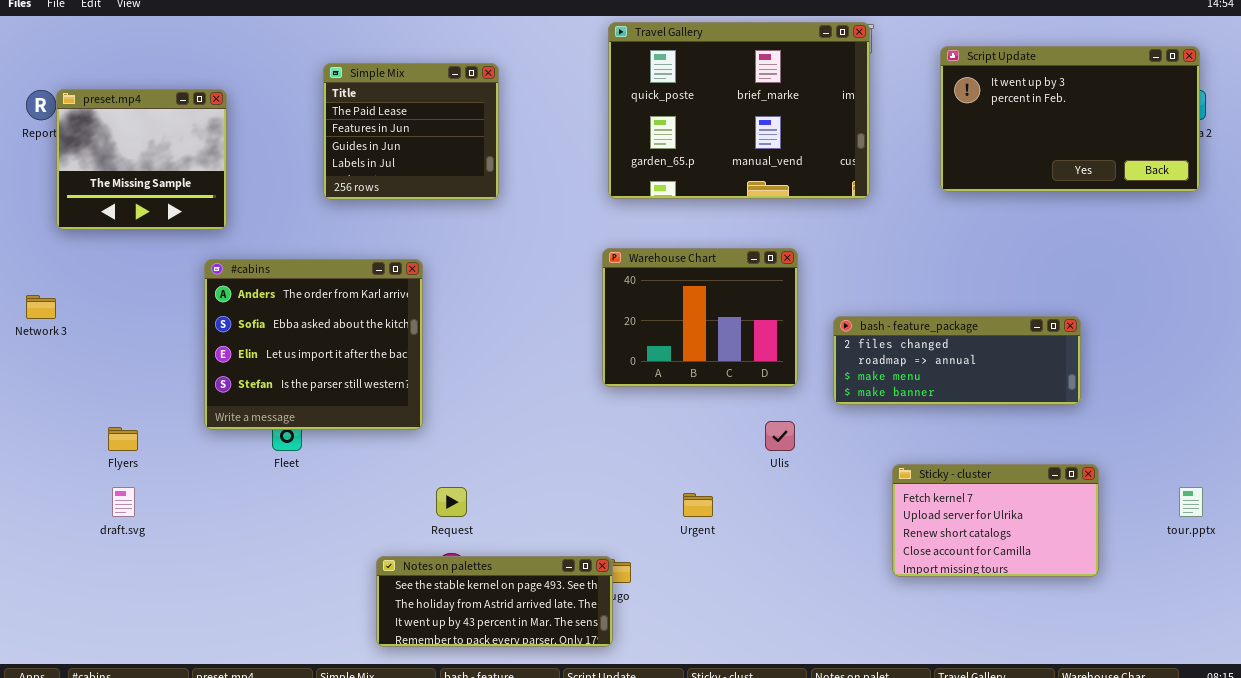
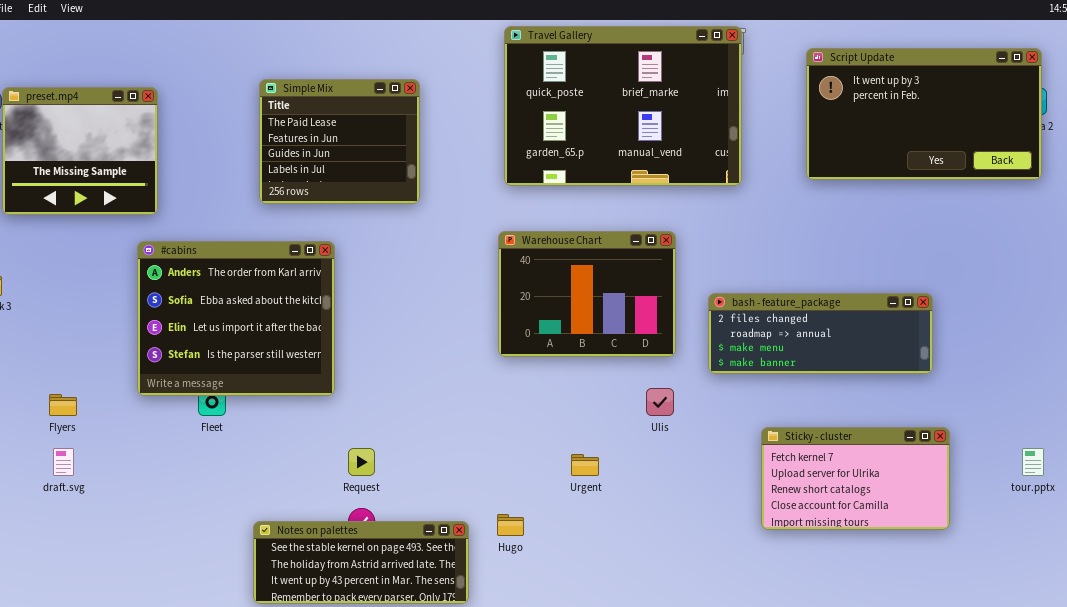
Simple Mix: [323,63,499,200] -> [259,79,420,204], moved
Notes on palettes: [376,556,613,647] -> [253,521,469,604], moved

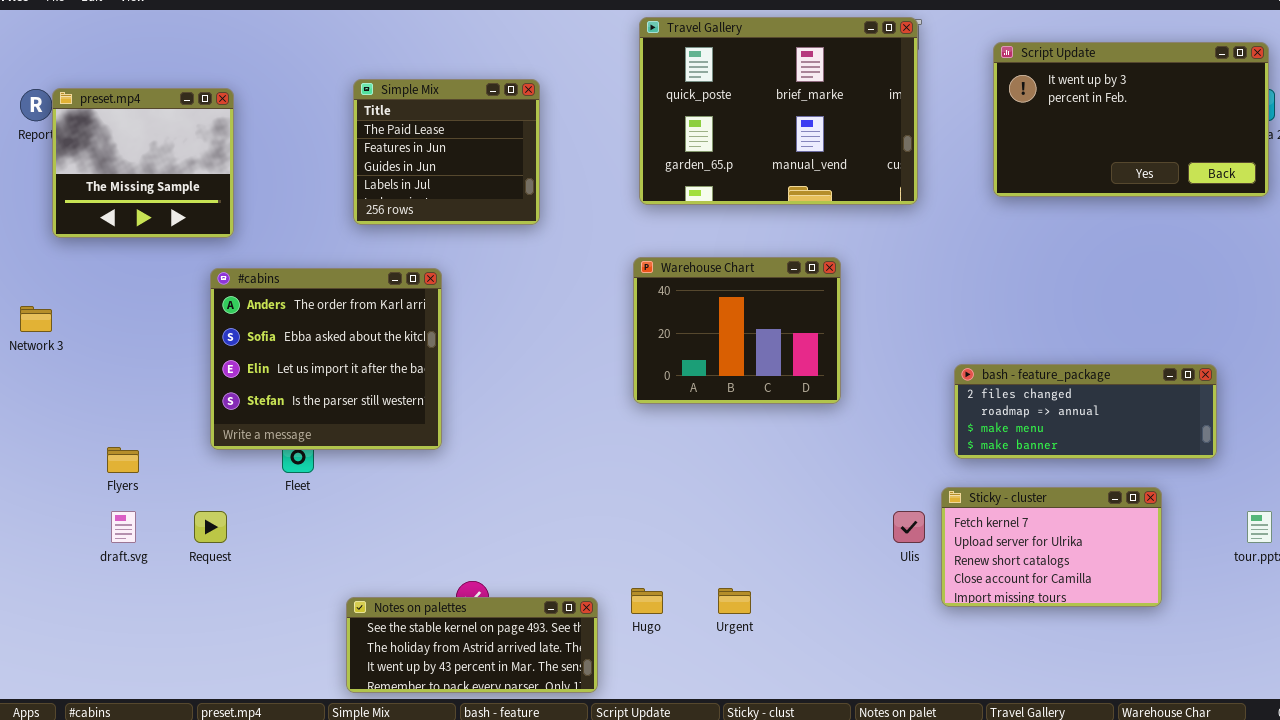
bash - feature_package: [708,293,933,374] -> [954,364,1217,459], moved
Ulis: [646,388,674,416] -> [893,511,925,543], moved
Request: [348,448,375,476] -> [194,511,227,543], moved
Urgent: [571,454,599,476] -> [718,588,751,614], moved

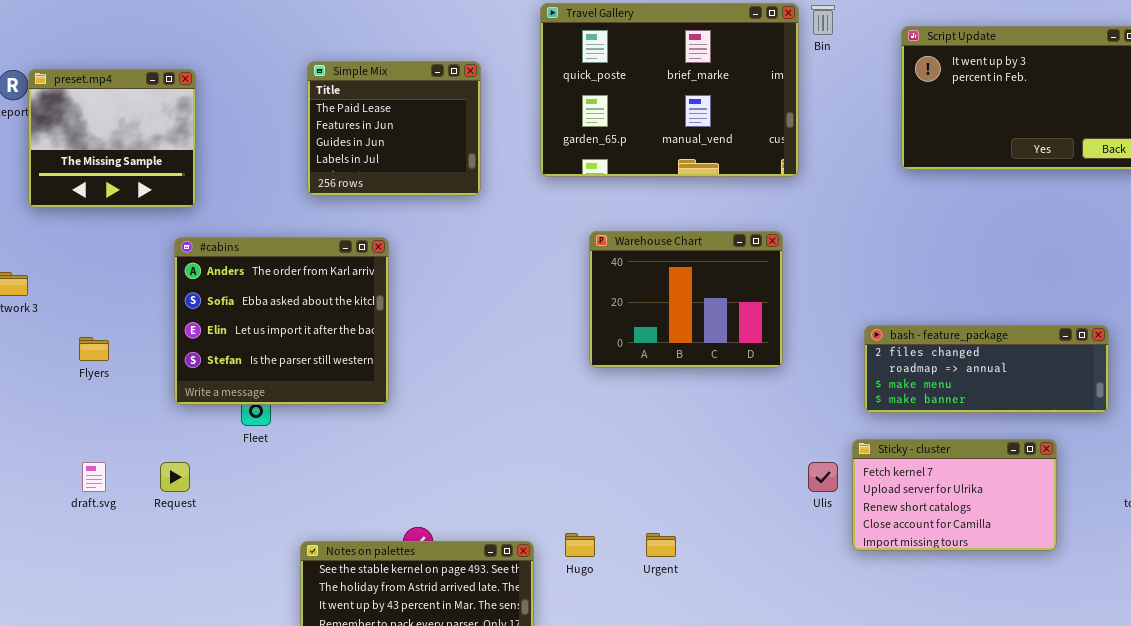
Travel Gallery: [639,17,918,205] -> [540,3,799,177], moved
Warehouse Chart: [633,257,841,404] -> [589,231,783,368], moved
Flyers: [107,447,139,473] -> [79,337,109,361], moved

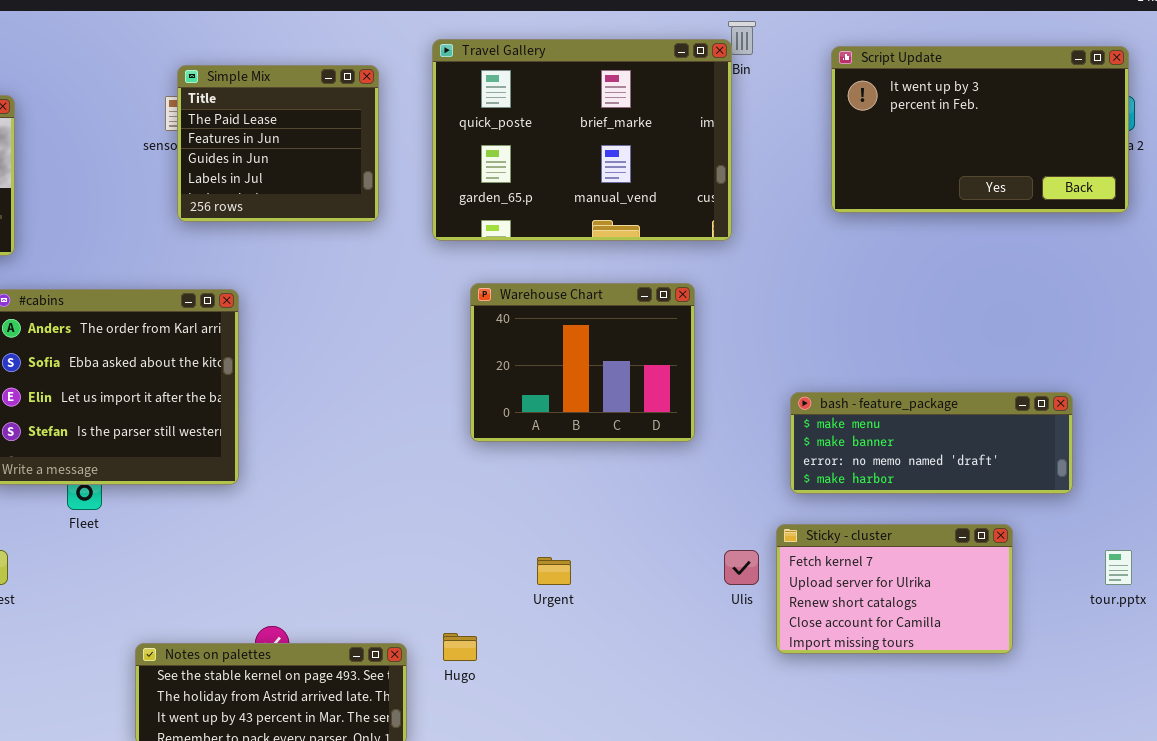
Travel Gallery: [540,3,799,177] -> [432,39,732,241], moved
Simple Mix: [307,61,481,196] -> [177,65,379,222], moved
bash - feature_package: [864,325,1109,413] -> [790,392,1073,494], scrolled down 2 rows
Urgent: [646,533,676,557] -> [537,557,571,585], moved

